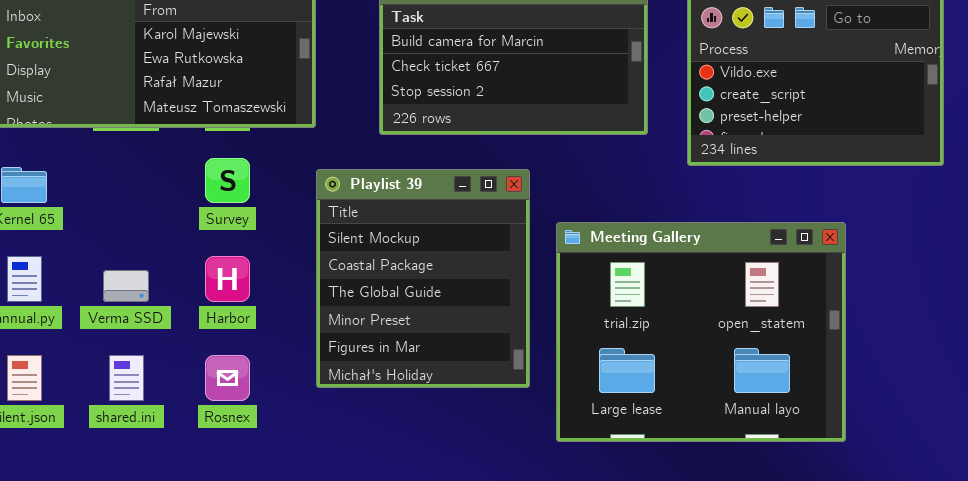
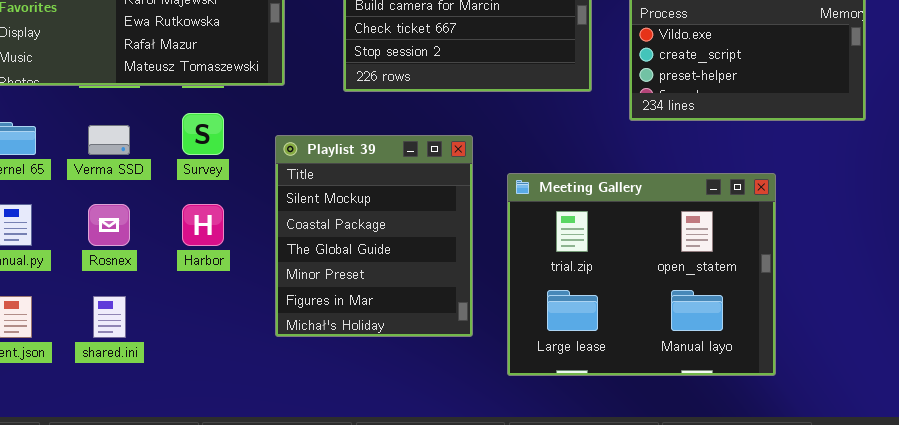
Playlist 39: [316,169,530,388] -> [275,135,473,337], moved
Verma SSD: [103,270,149,302] -> [88,125,130,155], moved
Rosnex: [205,355,250,401] -> [88,204,130,246], moved

